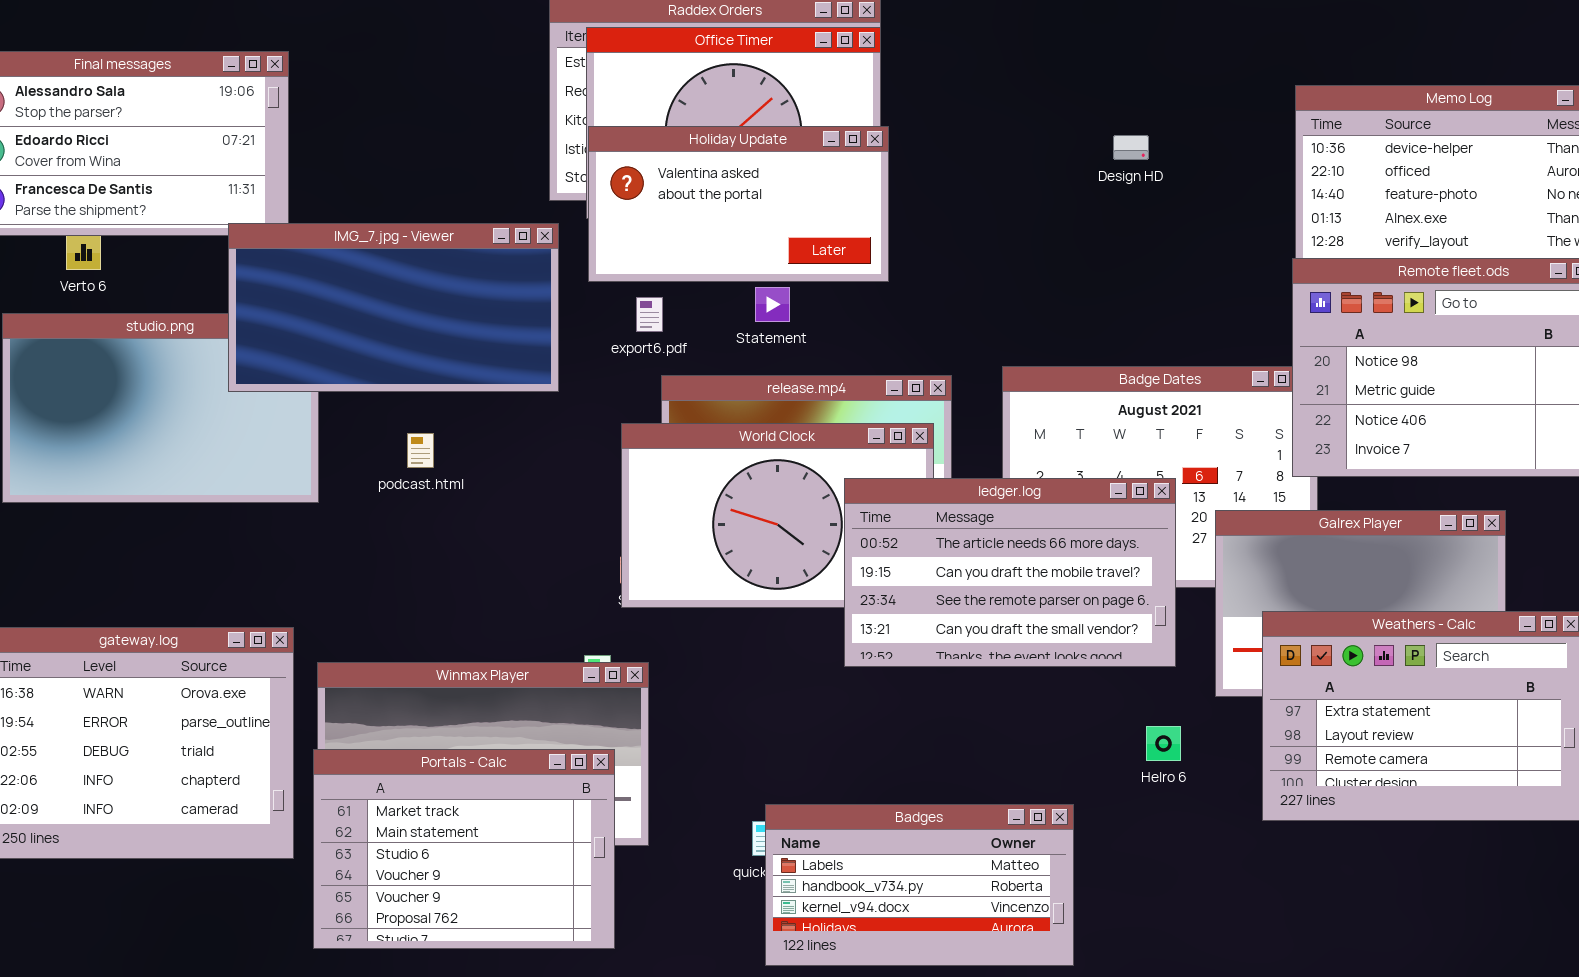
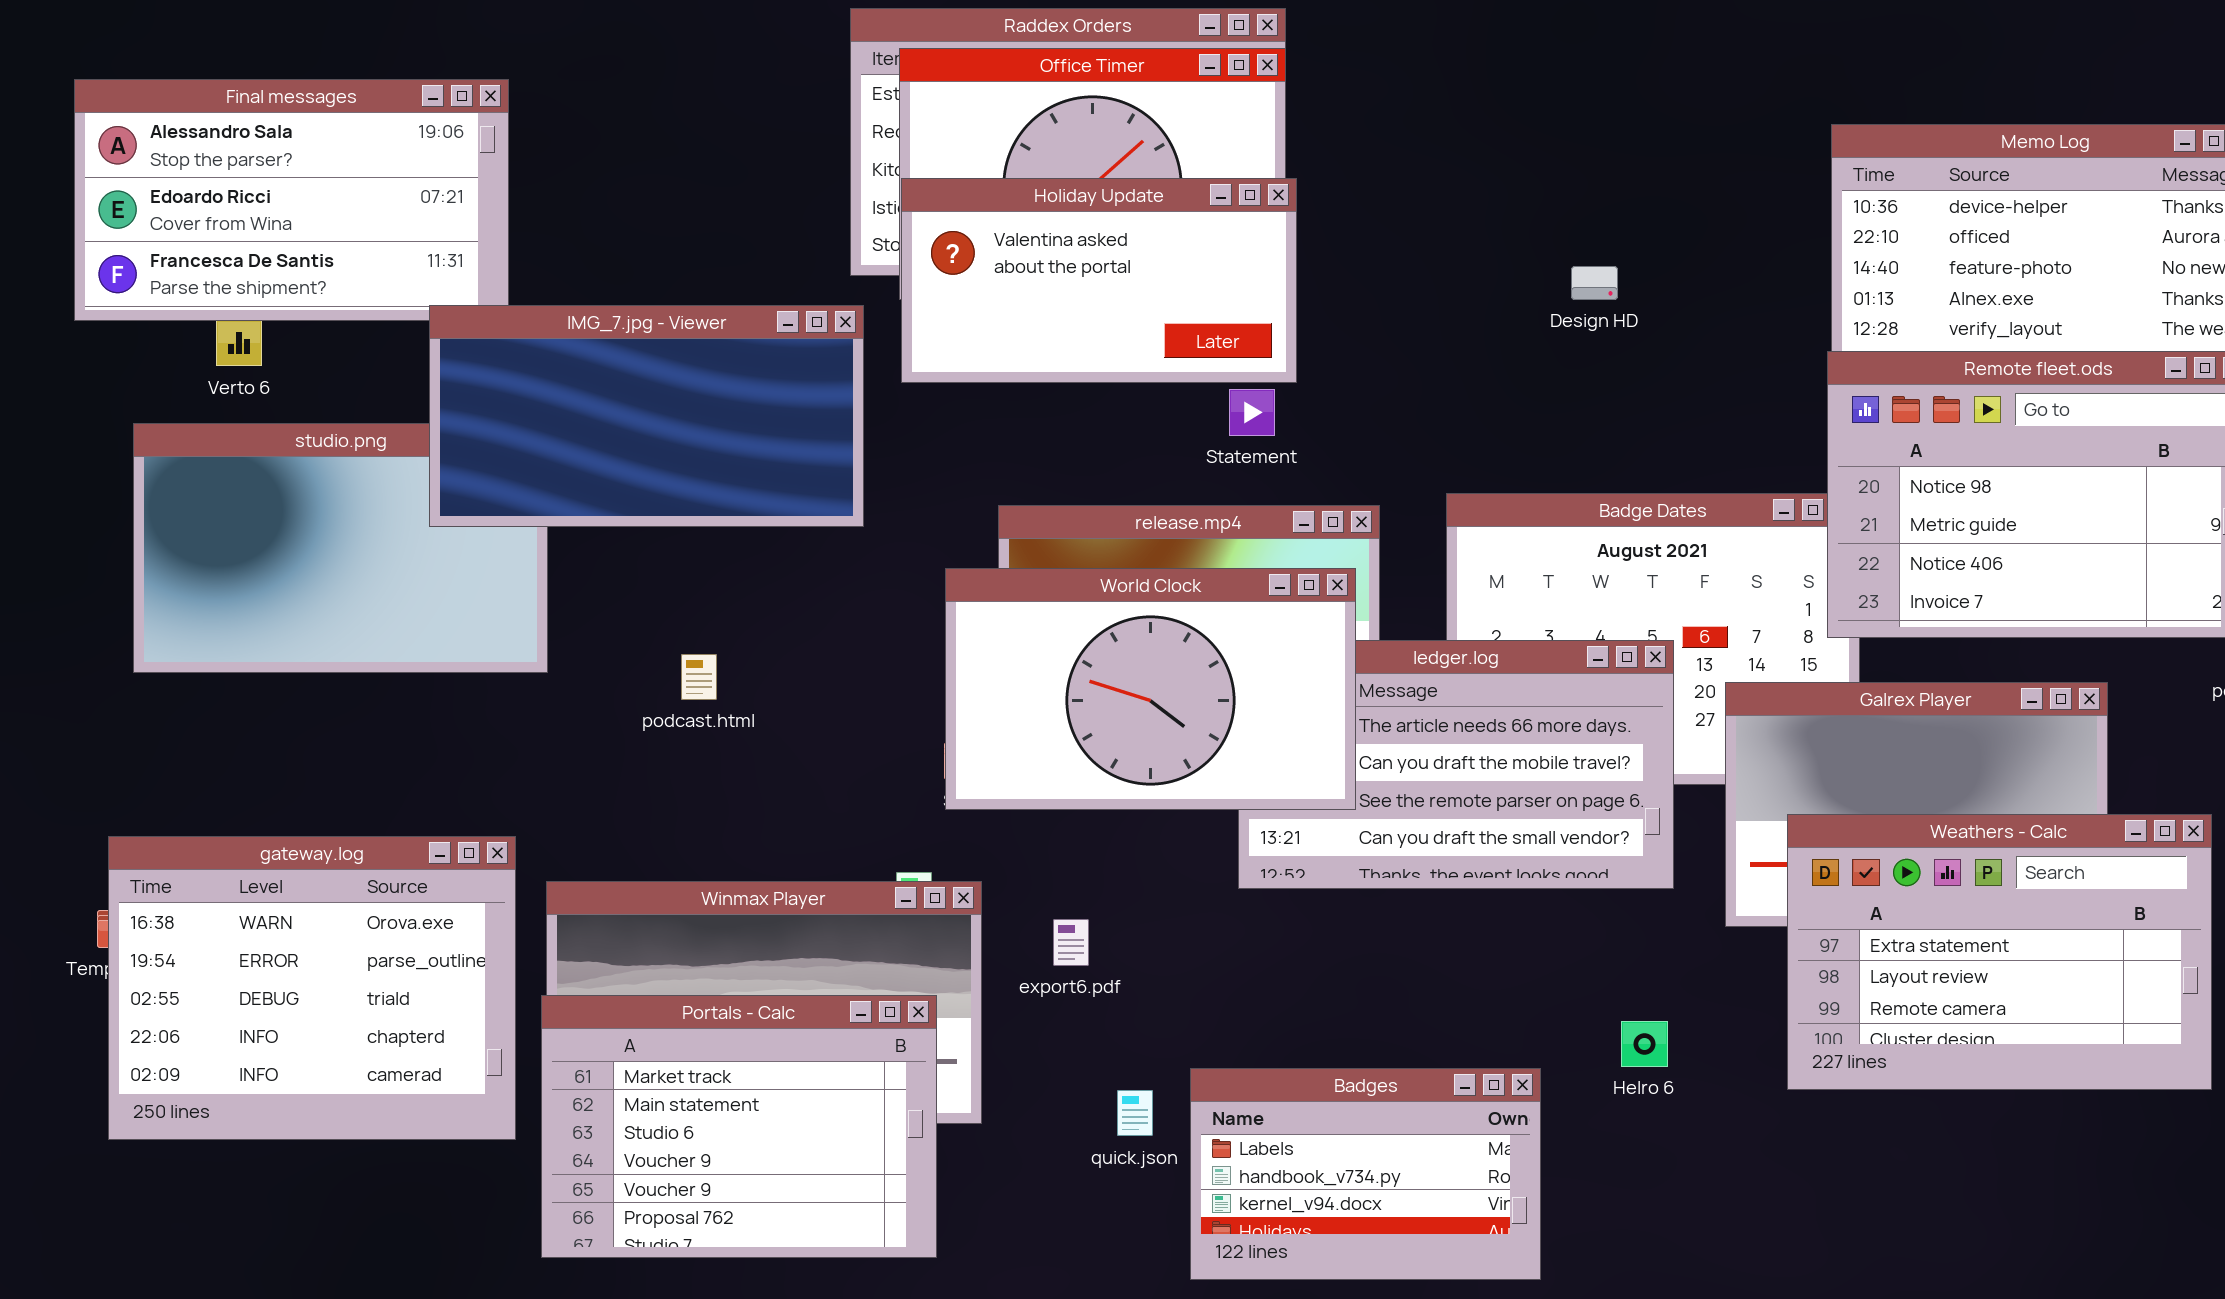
Design HD: [1113,135,1149,160] -> [1571,266,1618,300], moved
Statement: [755,287,790,322] -> [1229,389,1275,436], moved
export6.pdf: [636,297,663,332] -> [1053,919,1089,966], moved
World Clock: [621,423,934,608] -> [945,568,1356,810], raised
podcast.html: [407,433,434,468] -> [681,654,717,700], moved
Helro 6: [1146,726,1181,761] -> [1621,1021,1668,1067], moved
Badges: [765,804,1074,966] -> [1190,1068,1541,1280], resized

